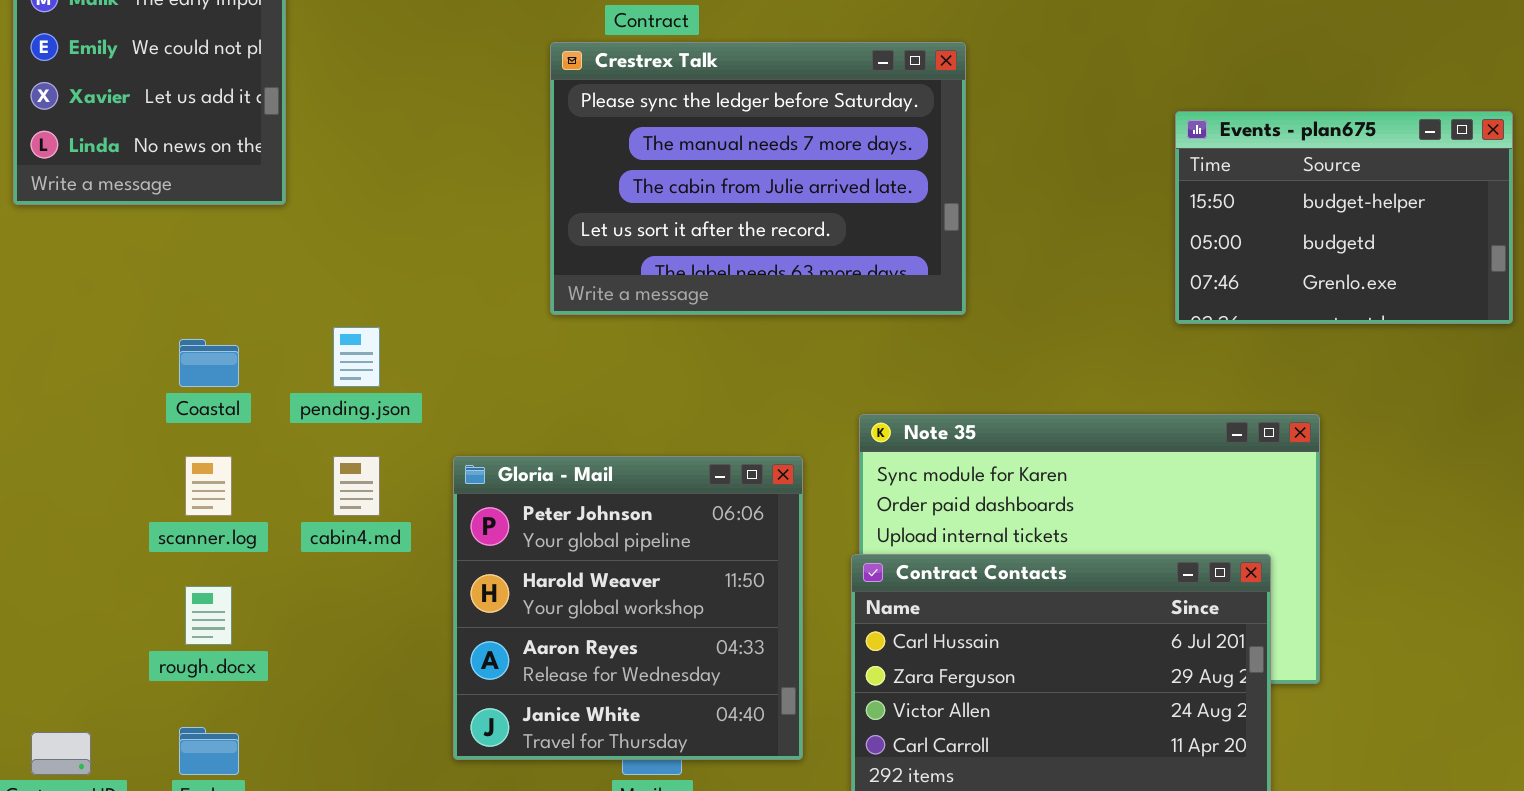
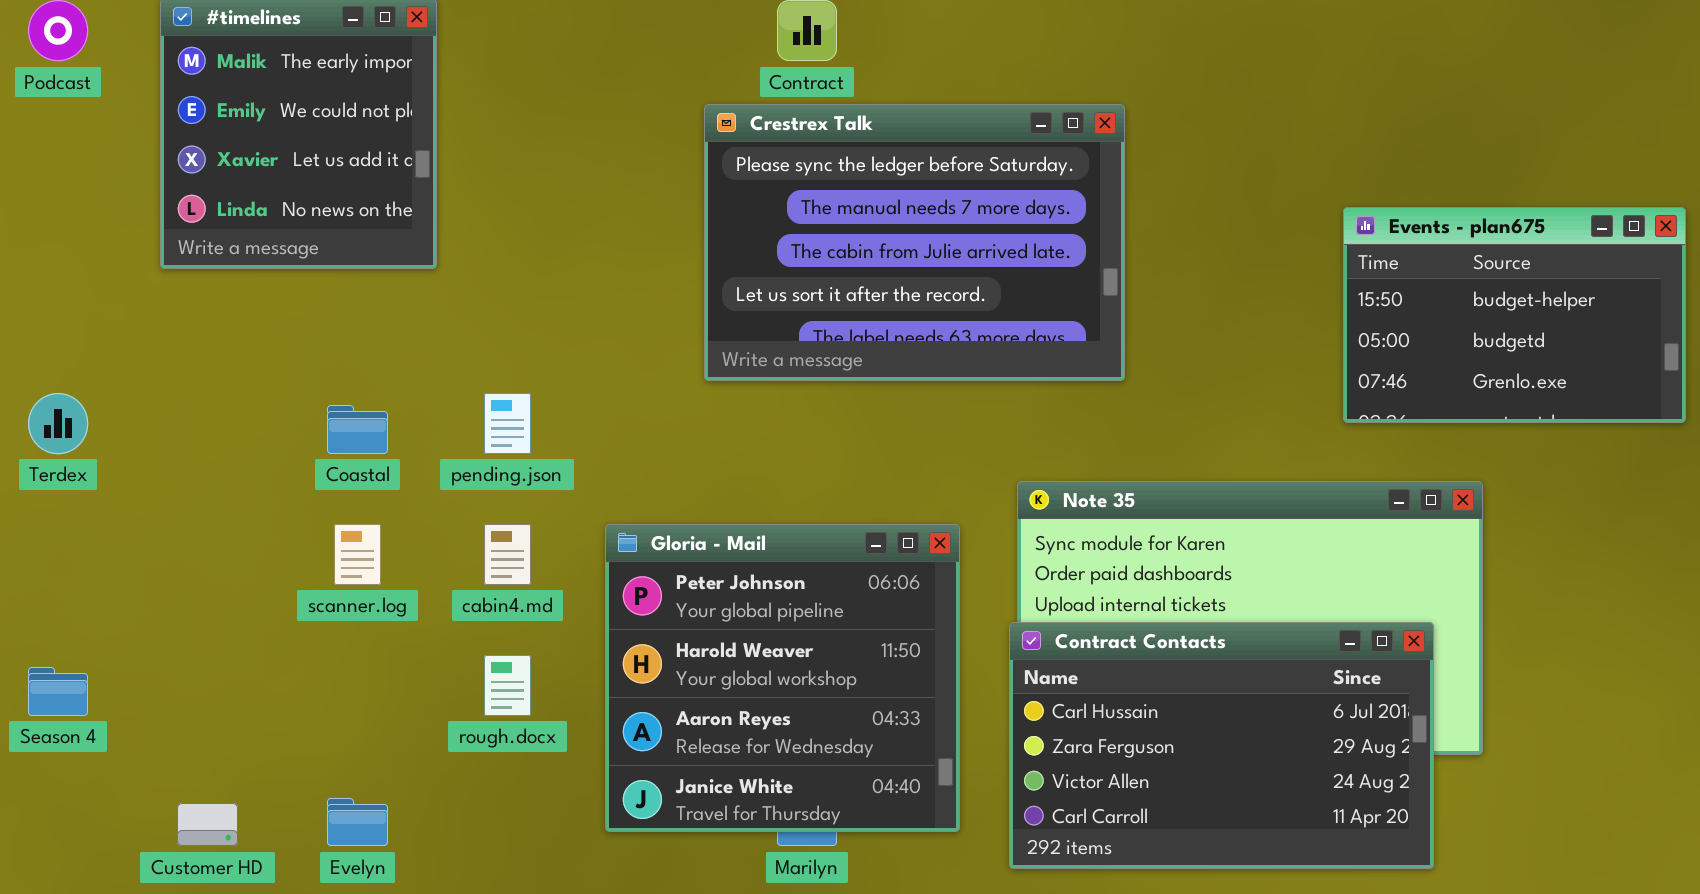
Events - plan675: [1175,111,1513,324] -> [1343,207,1686,423], moved
rough.docx: [185,586,232,645] -> [484,655,531,716], moved

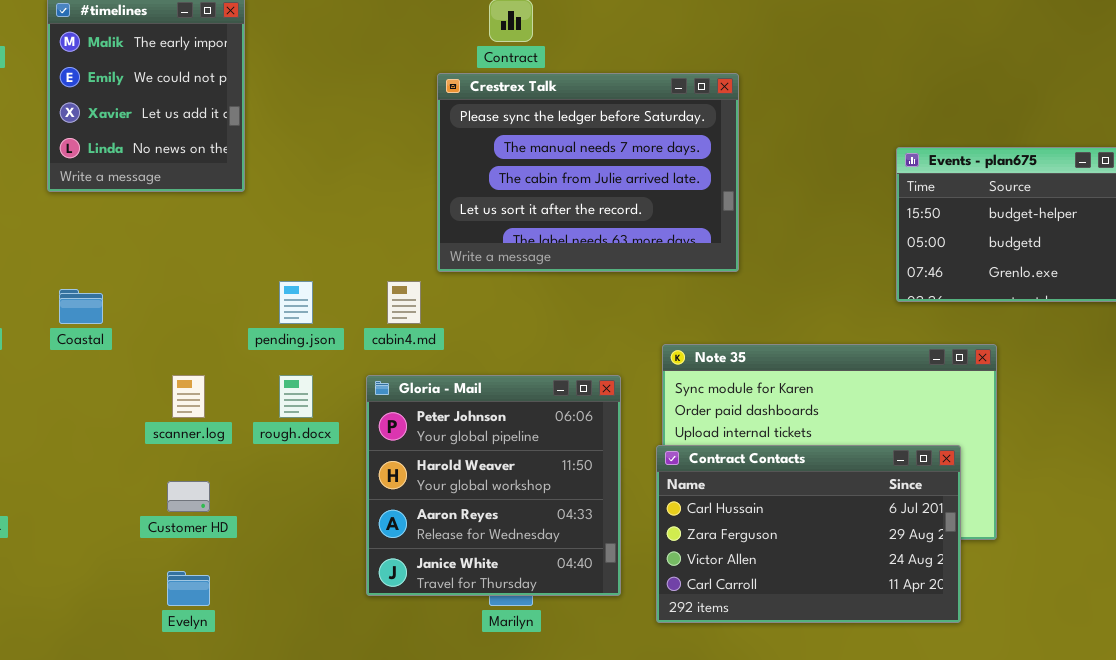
Coastal: [327,405,388,454] -> [59,289,103,324], moved
cabin4.md: [484,524,531,585] -> [387,281,421,324], moved
rough.docx: [484,655,531,716] -> [279,375,313,418], moved
Customer HD: [177,803,238,846] -> [167,481,210,512], moved

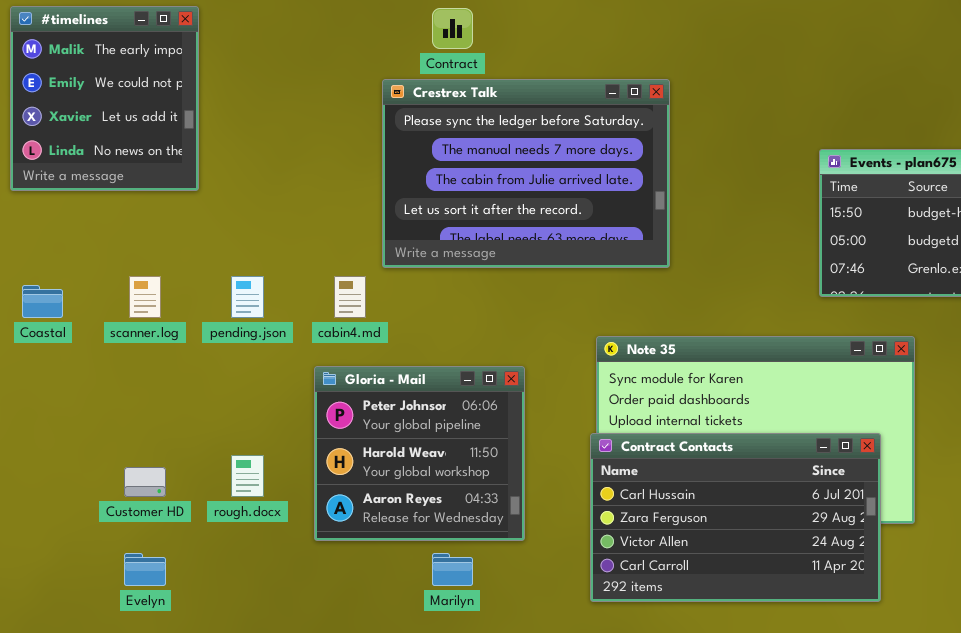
scanner.log: [172,375,205,418] -> [129,276,161,318], moved
rough.docx: [279,375,313,418] -> [231,455,264,497], moved
Gloria - Mail: [366,375,621,596] -> [314,366,525,541], resized

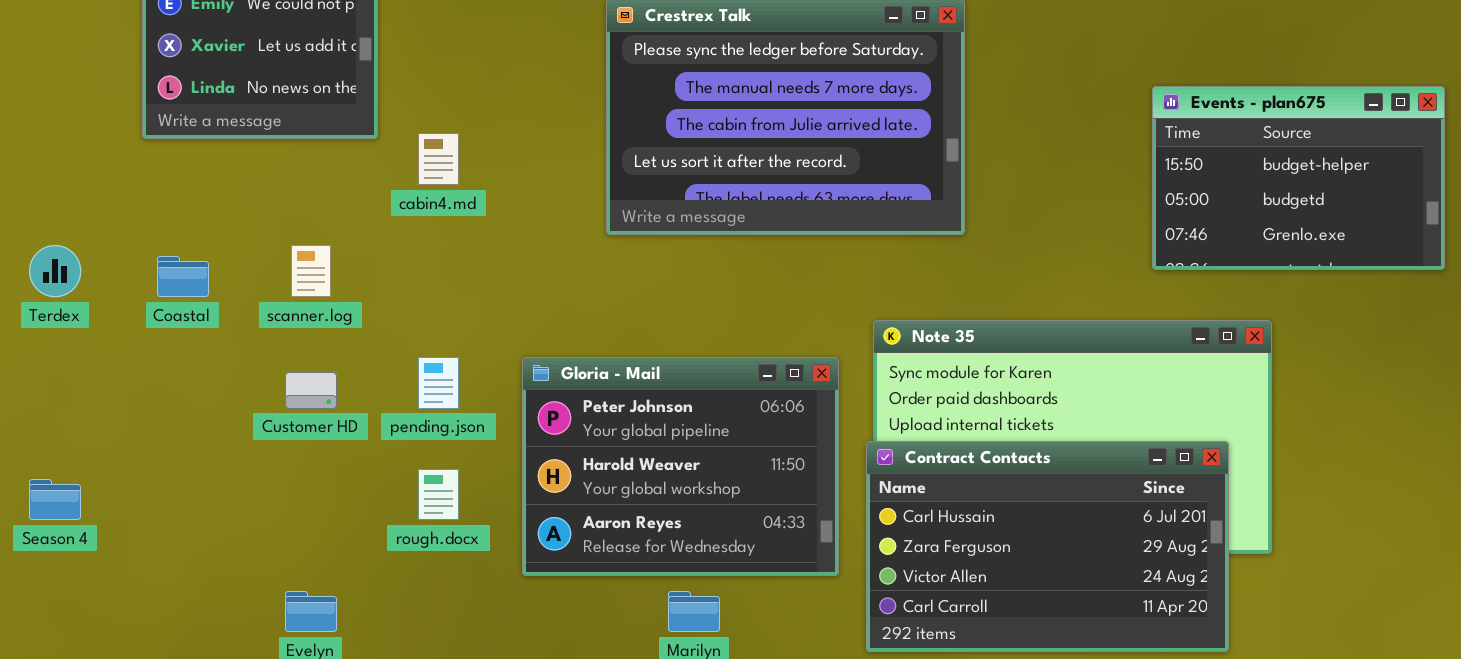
pending.json: [231,276,264,318] -> [418,357,459,409], moved
cabin4.md: [334,276,366,318] -> [418,133,459,185], moved
Gloria - Mail: [314,366,525,541] -> [522,357,839,576], resized
Customer HD: [124,467,166,497] -> [285,372,337,409], moved

